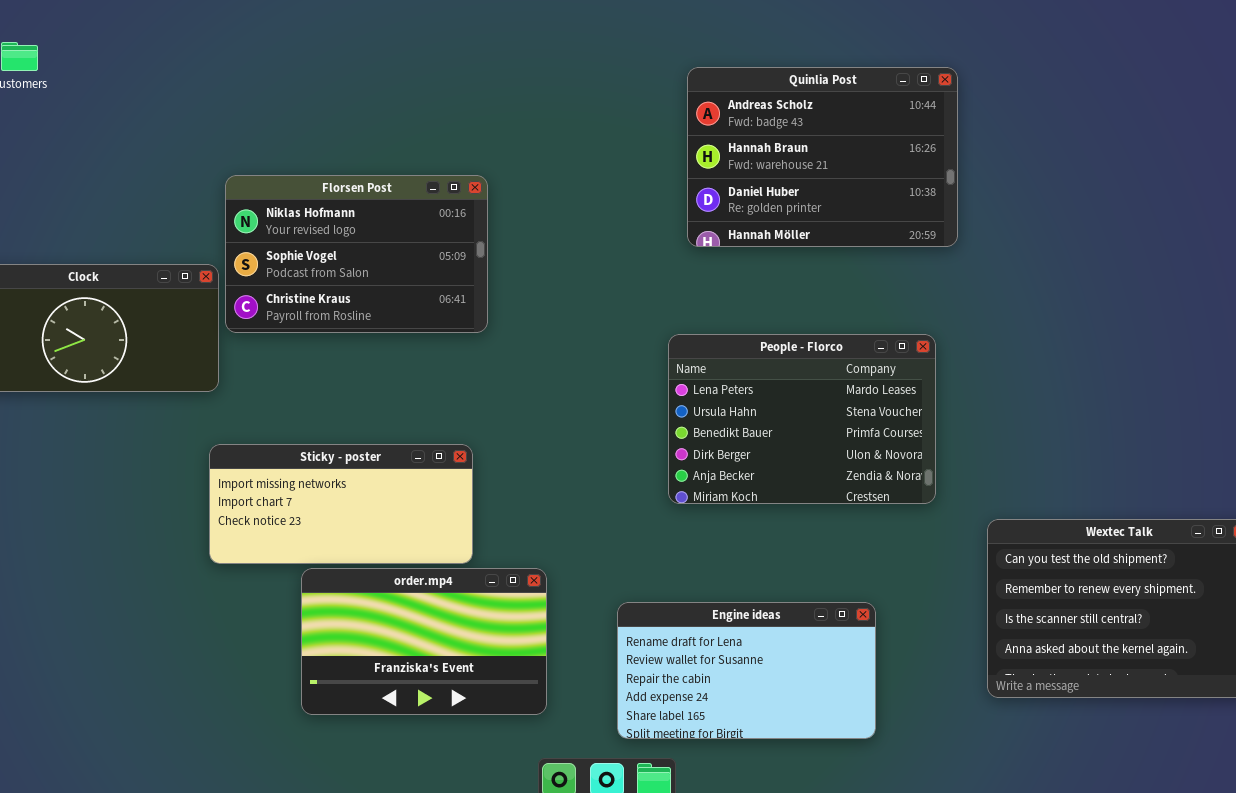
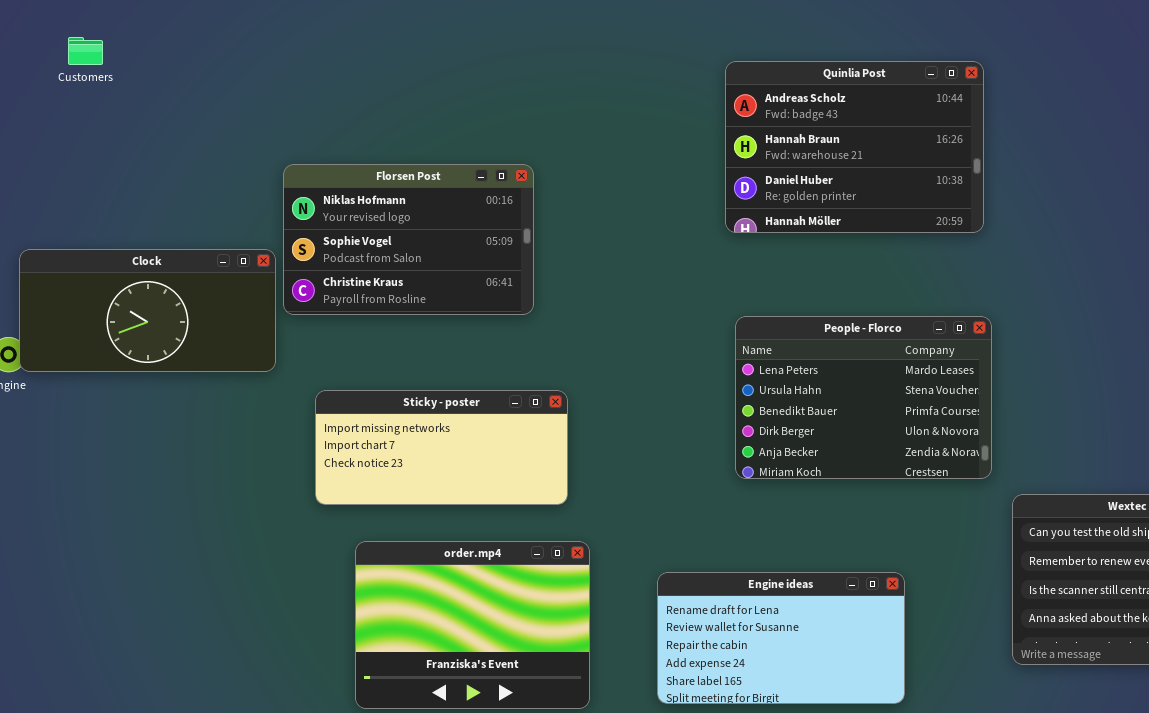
People - Florco: [668,334,936,504] -> [735,316,992,479], moved
Sticky - poster: [209,444,473,564] -> [315,390,568,505], moved
order.mp4: [301,568,547,715] -> [355,541,590,709], resized

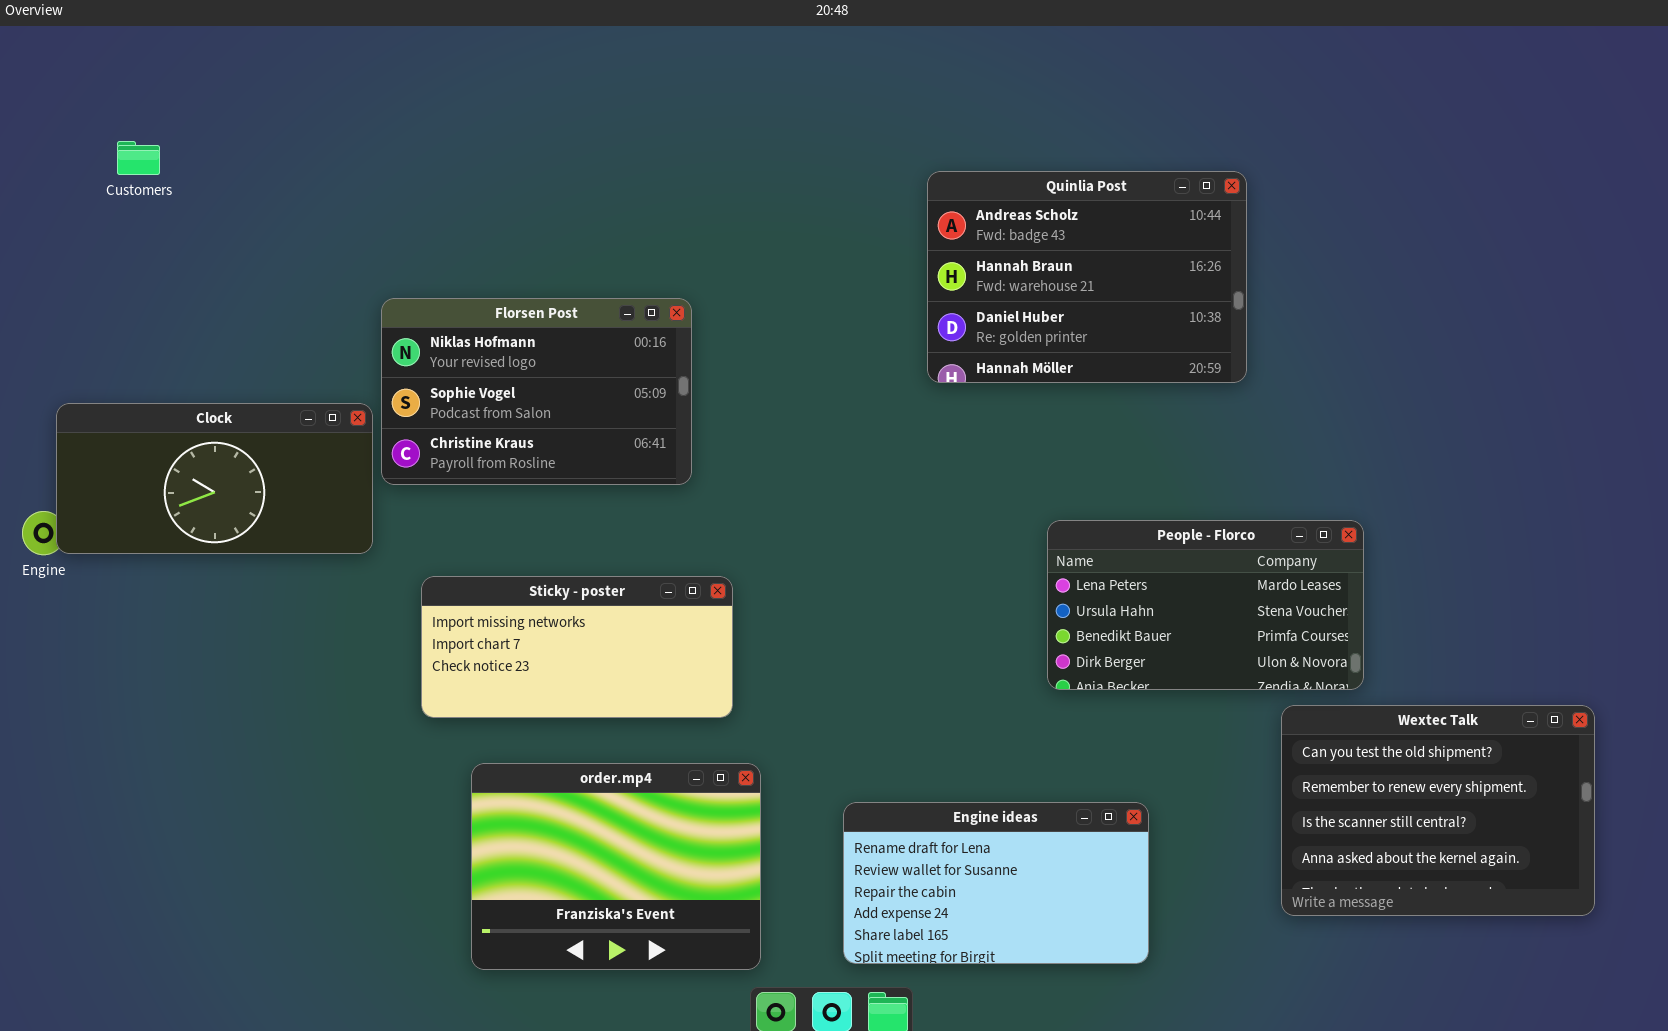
People - Florco: [735,316,992,479] -> [1047,520,1364,690], moved, resized

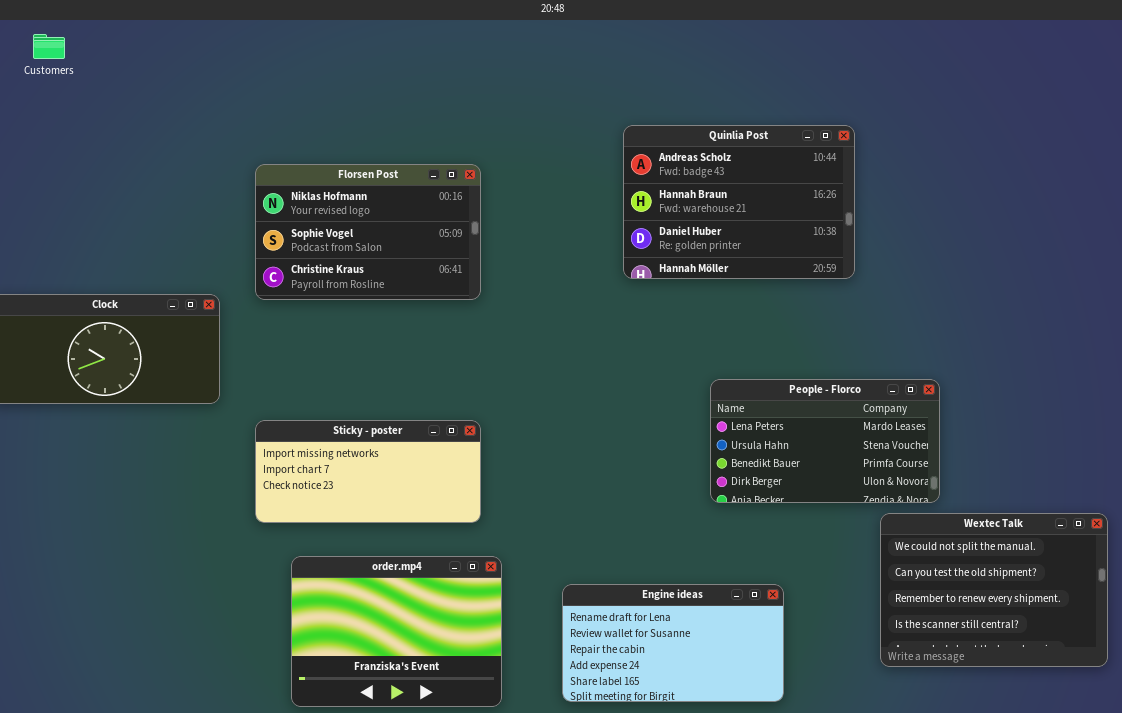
Customers: [117,141,160,175] -> [33,34,65,59], moved
Florsen Post: [381,298,692,485] -> [255,164,481,300], moved
Wextec Talk: [1281,705,1595,916] -> [880,513,1108,667], scrolled up 1 row

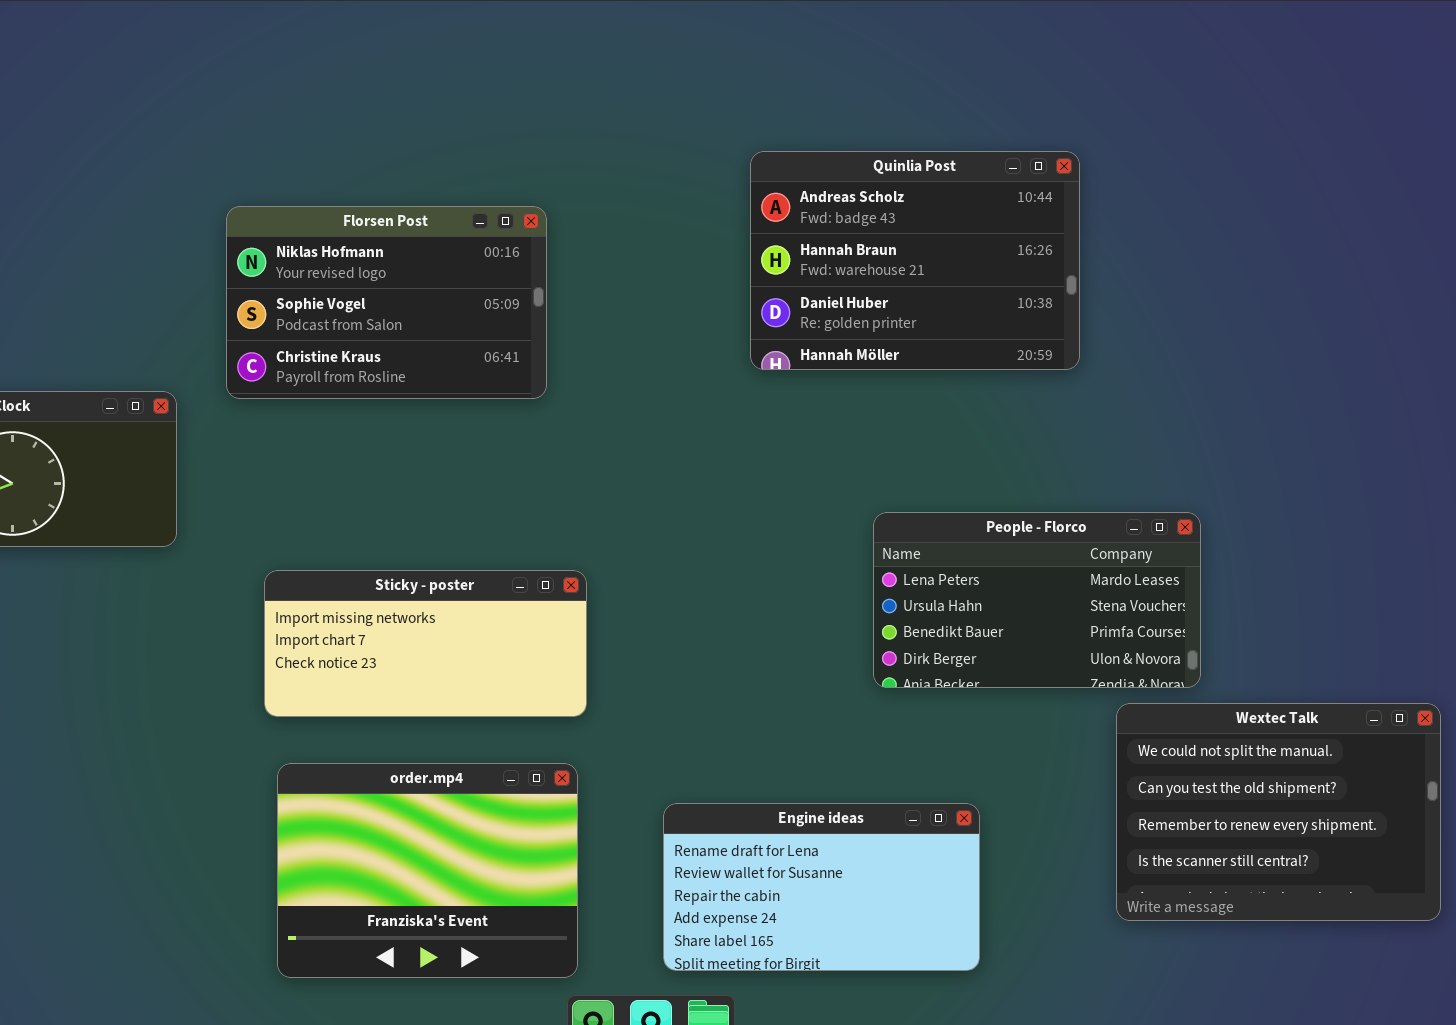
Sticky - poster: [255,420,481,523] -> [264,570,587,717], moved

